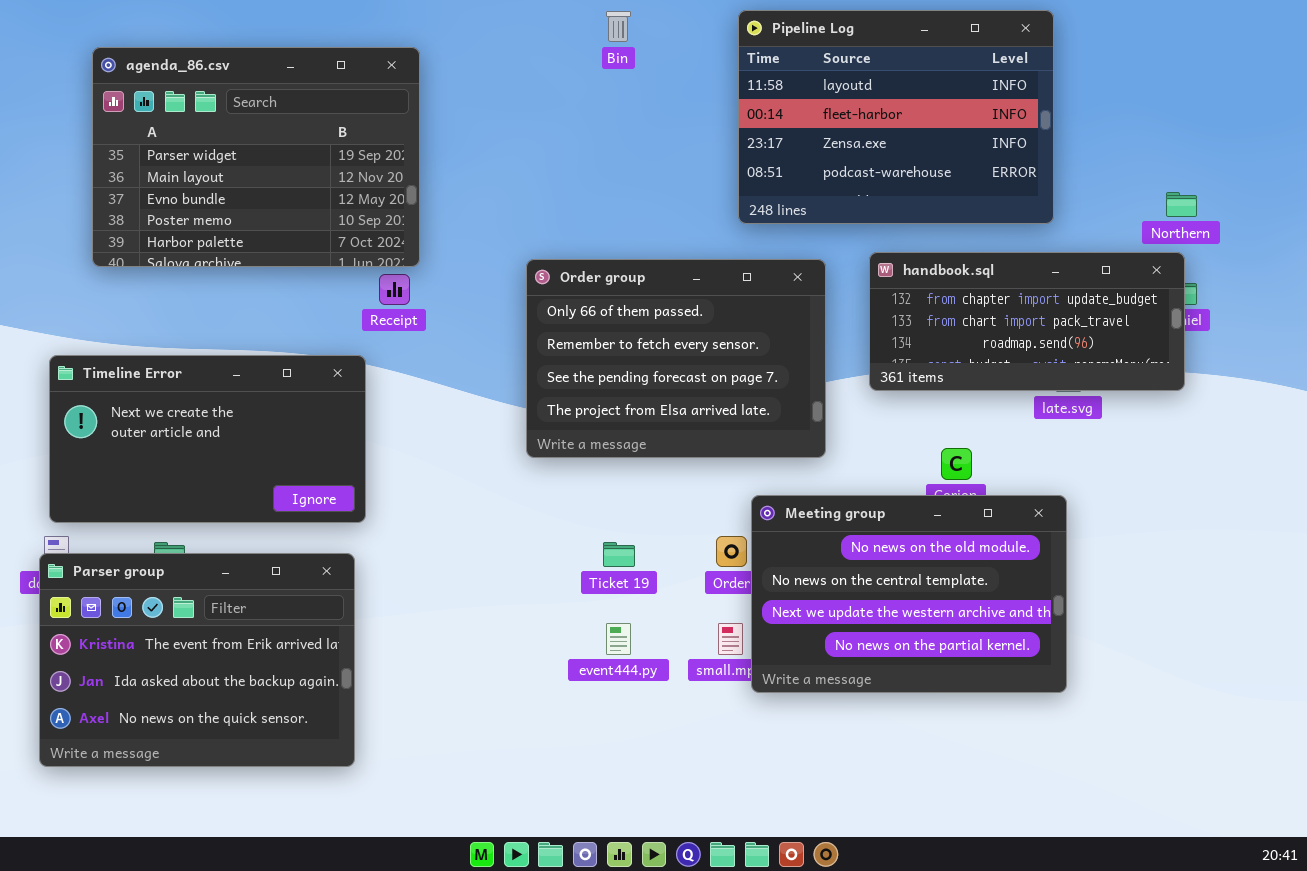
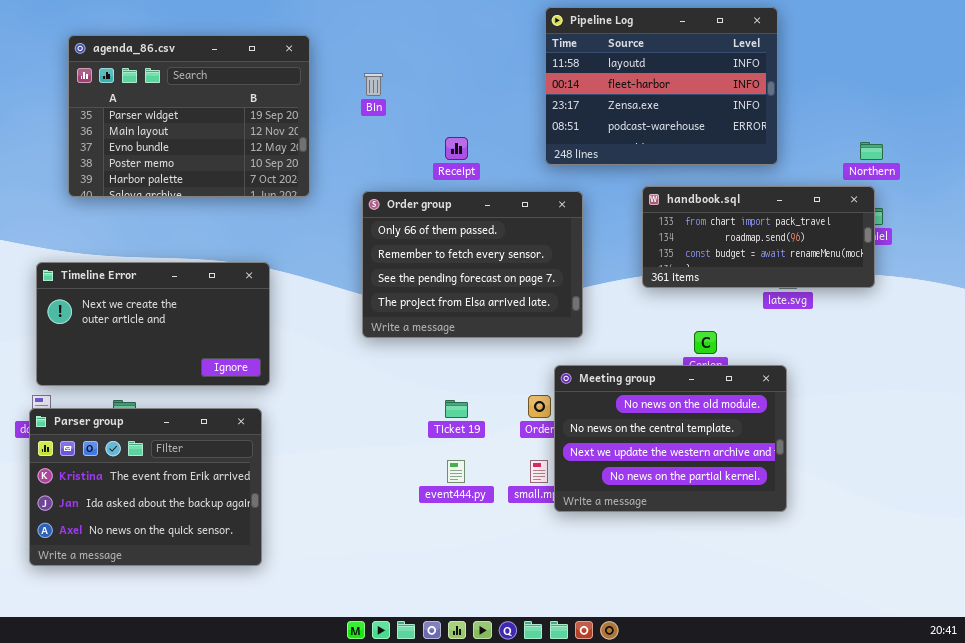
Bin: [606,11,631,42] -> [364,73,383,96], moved
handbook.sql: [869,252,1185,391] -> [642,186,875,288], scrolled down 1 row
Order group: [526,259,826,458] -> [362,191,583,338], moved
Receipt: [379,274,410,305] -> [445,137,468,160], moved

